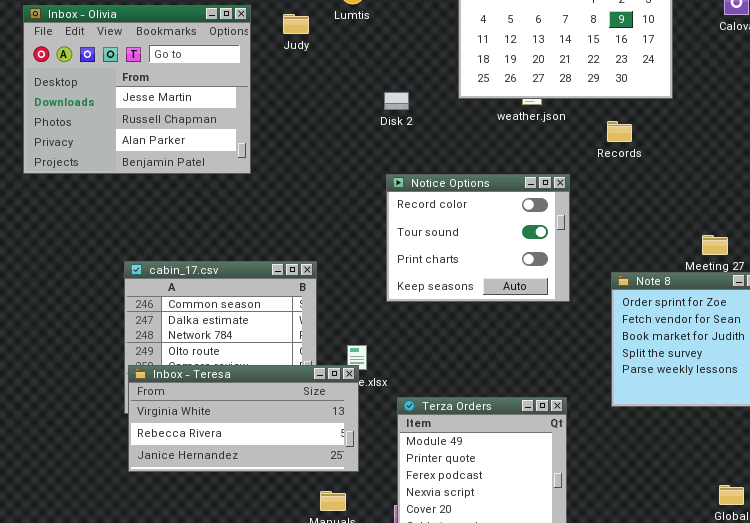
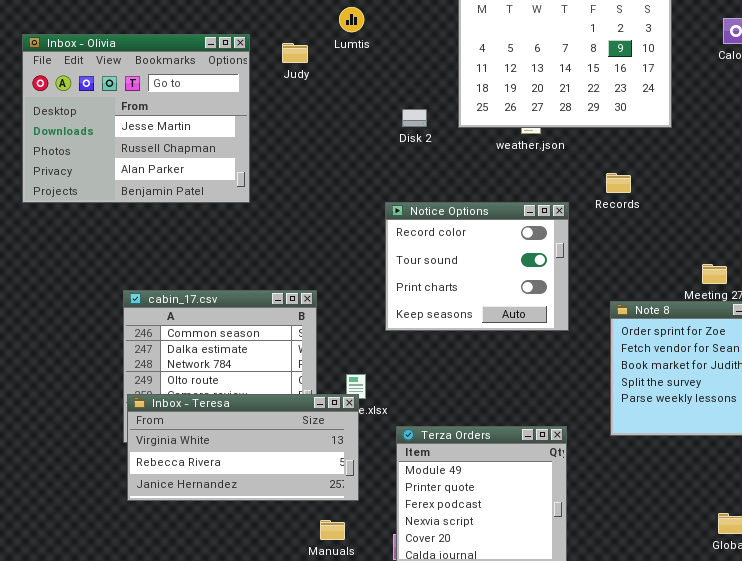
Disk 2: [384,92,409,110] -> [402,109,427,127], moved
Records: [607,121,632,142] -> [606,173,631,193], moved

